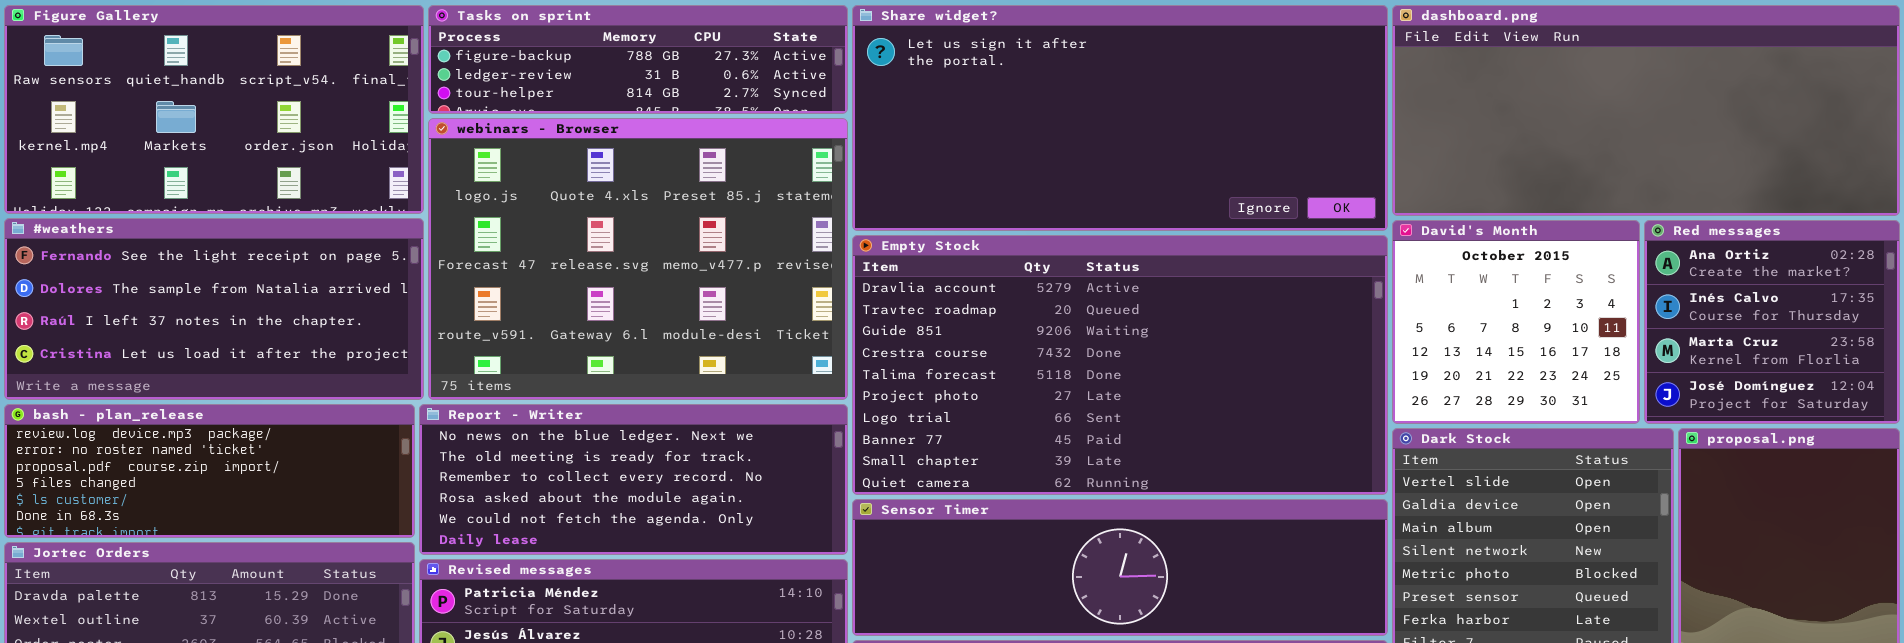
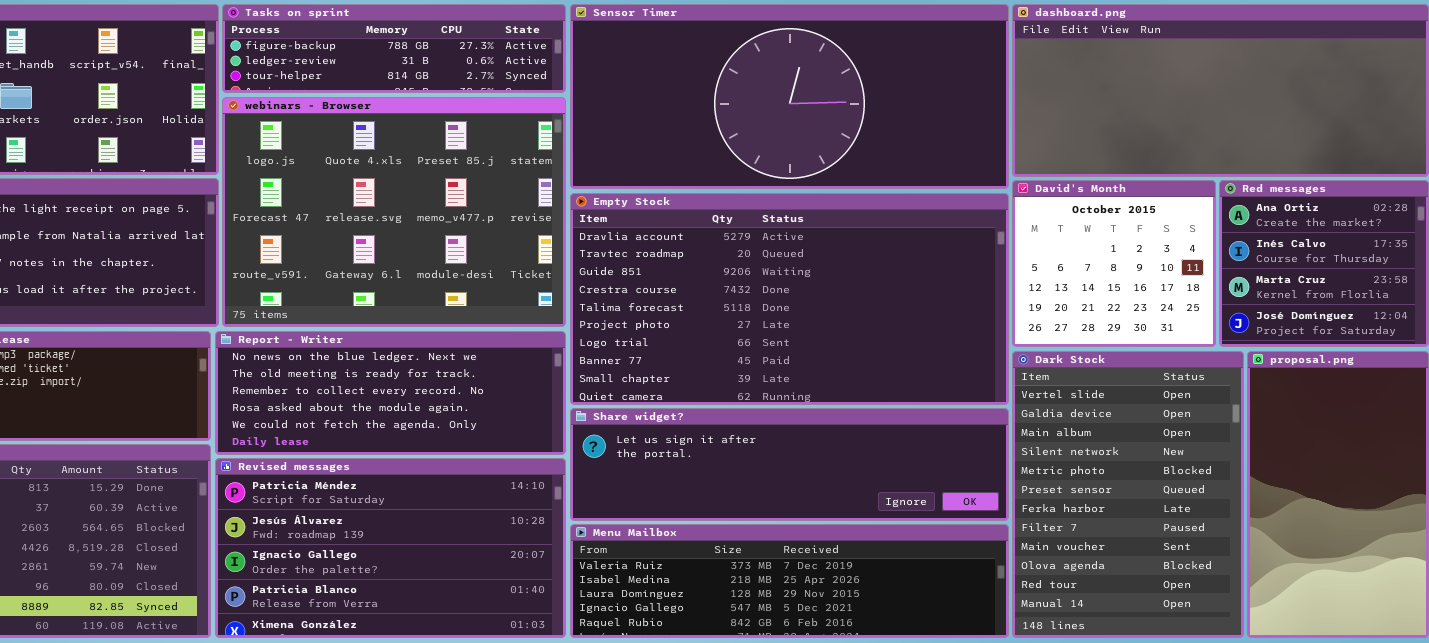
Share widget?: [852,5,1388,231] -> [570,408,1009,521], moved, resized
Sensor Timer: [852,499,1388,636] -> [570,4,1009,189], moved, resized

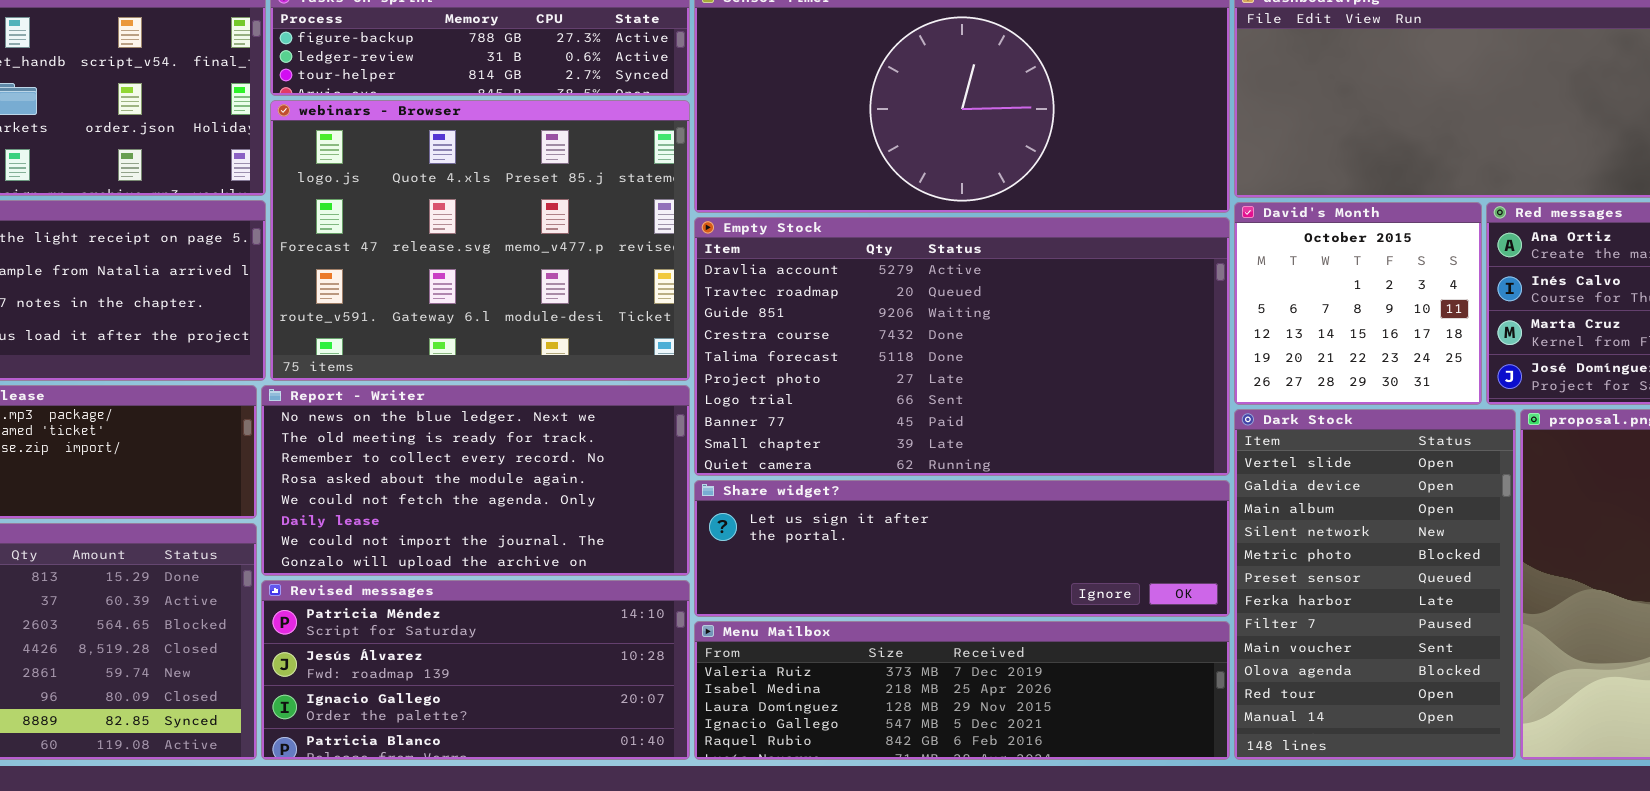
Report - Writer: [215,331,566,455] -> [261,385,690,576], resized
Revised messages: [215,458,566,638] -> [261,580,690,760], resized

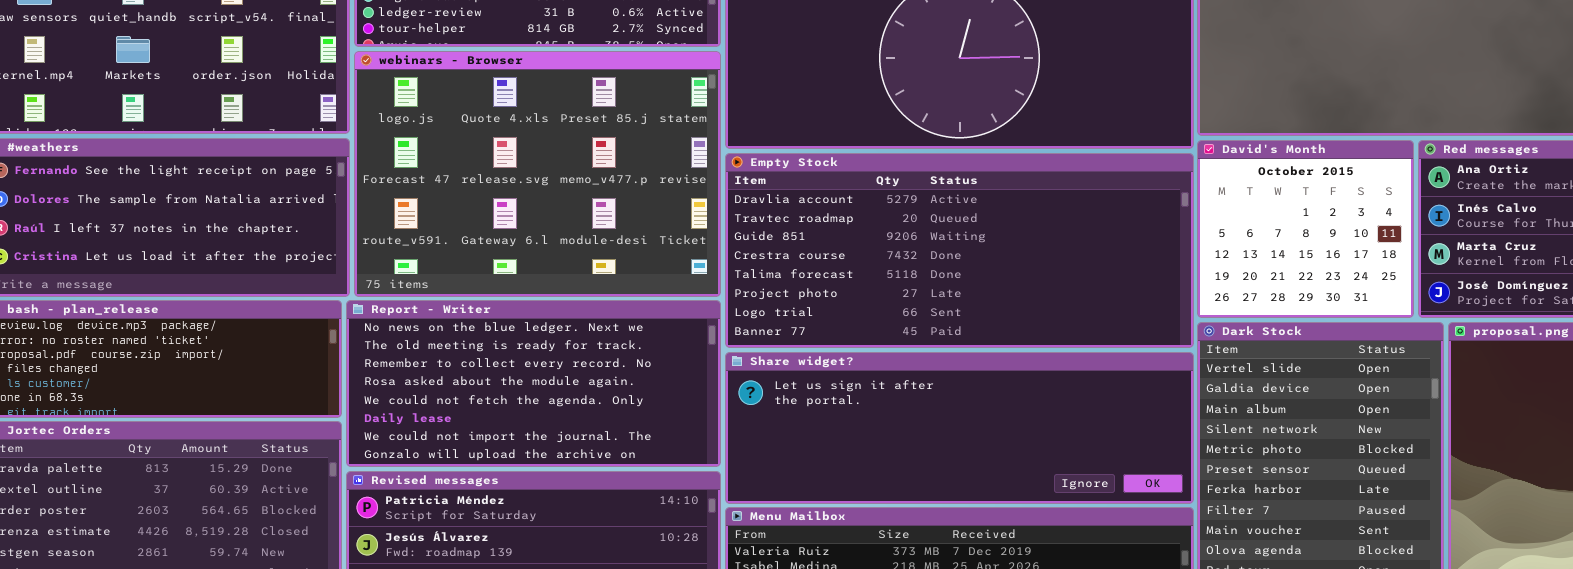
Empty Stock: [694,217,1230,476] -> [725,153,1194,348], resized
Share widget?: [694,480,1230,617] -> [725,352,1194,504], resized

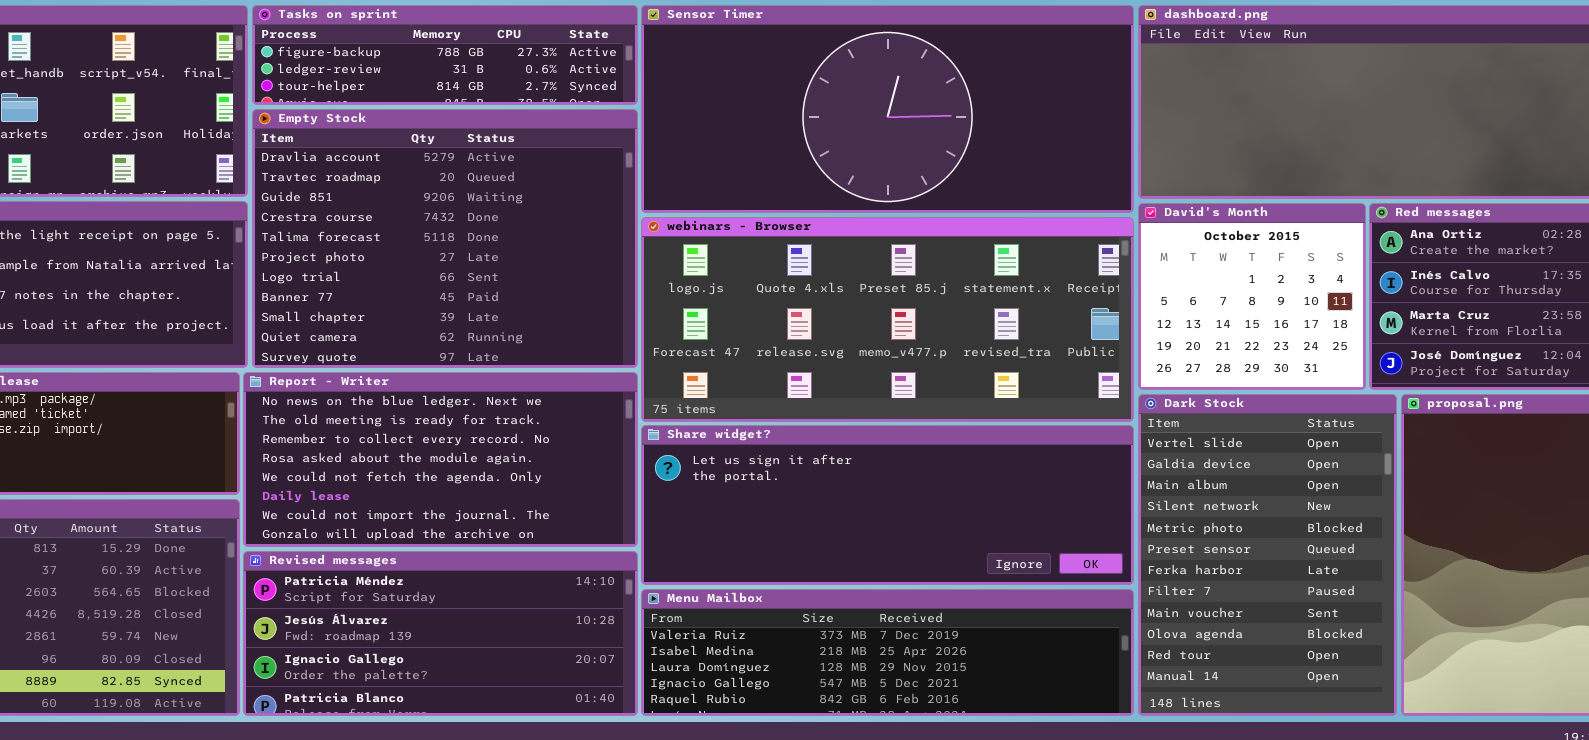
webinars - Browser: [354,51,721,297] -> [641,217,1134,422], moved, resized
Empty Stock: [725,153,1194,348] -> [252,109,638,368], moved, resized

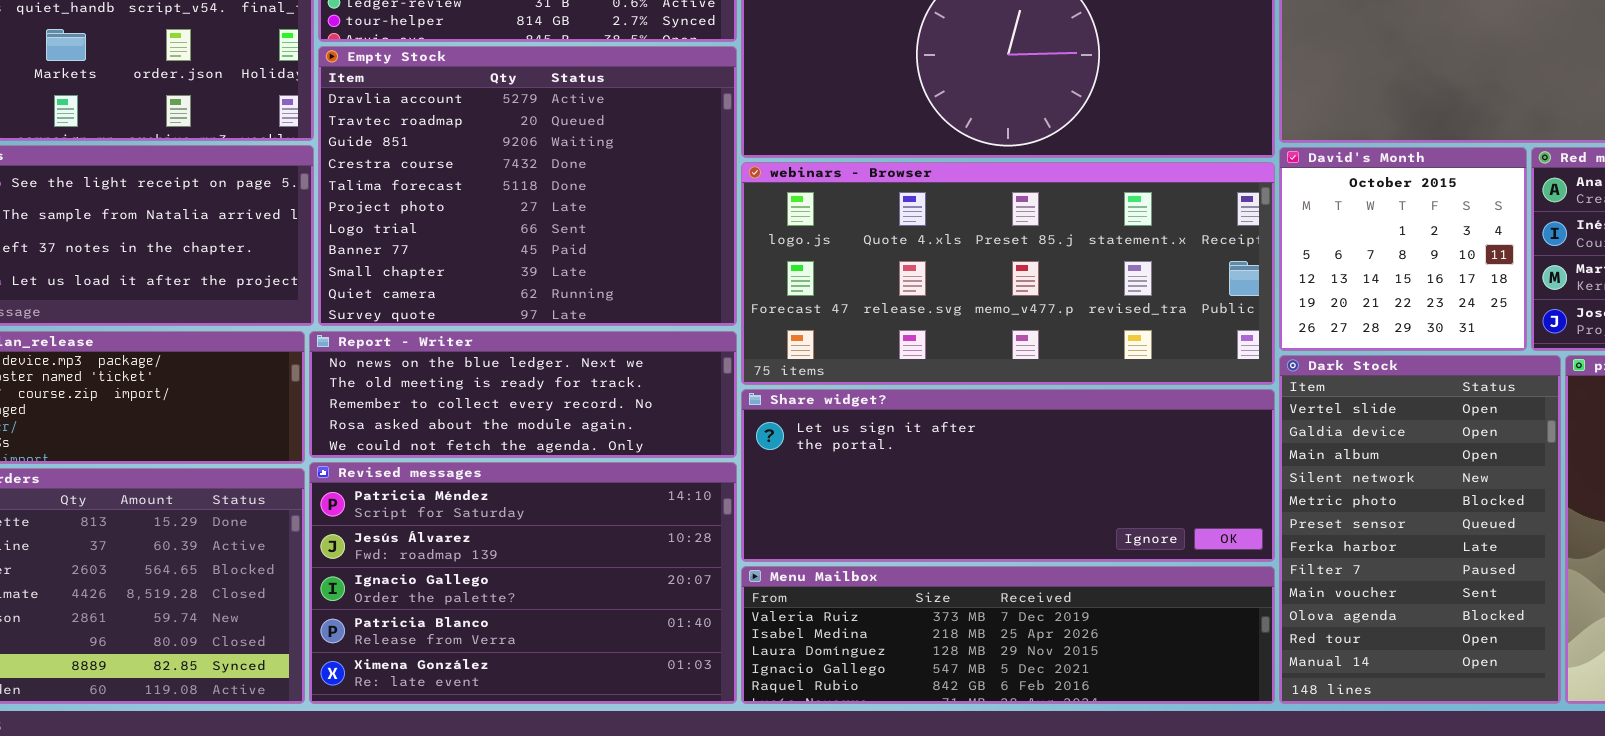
Report - Writer: [243,372,638,547] -> [309,331,737,458], resized
Revised messages: [243,551,638,716] -> [309,462,737,704], resized

